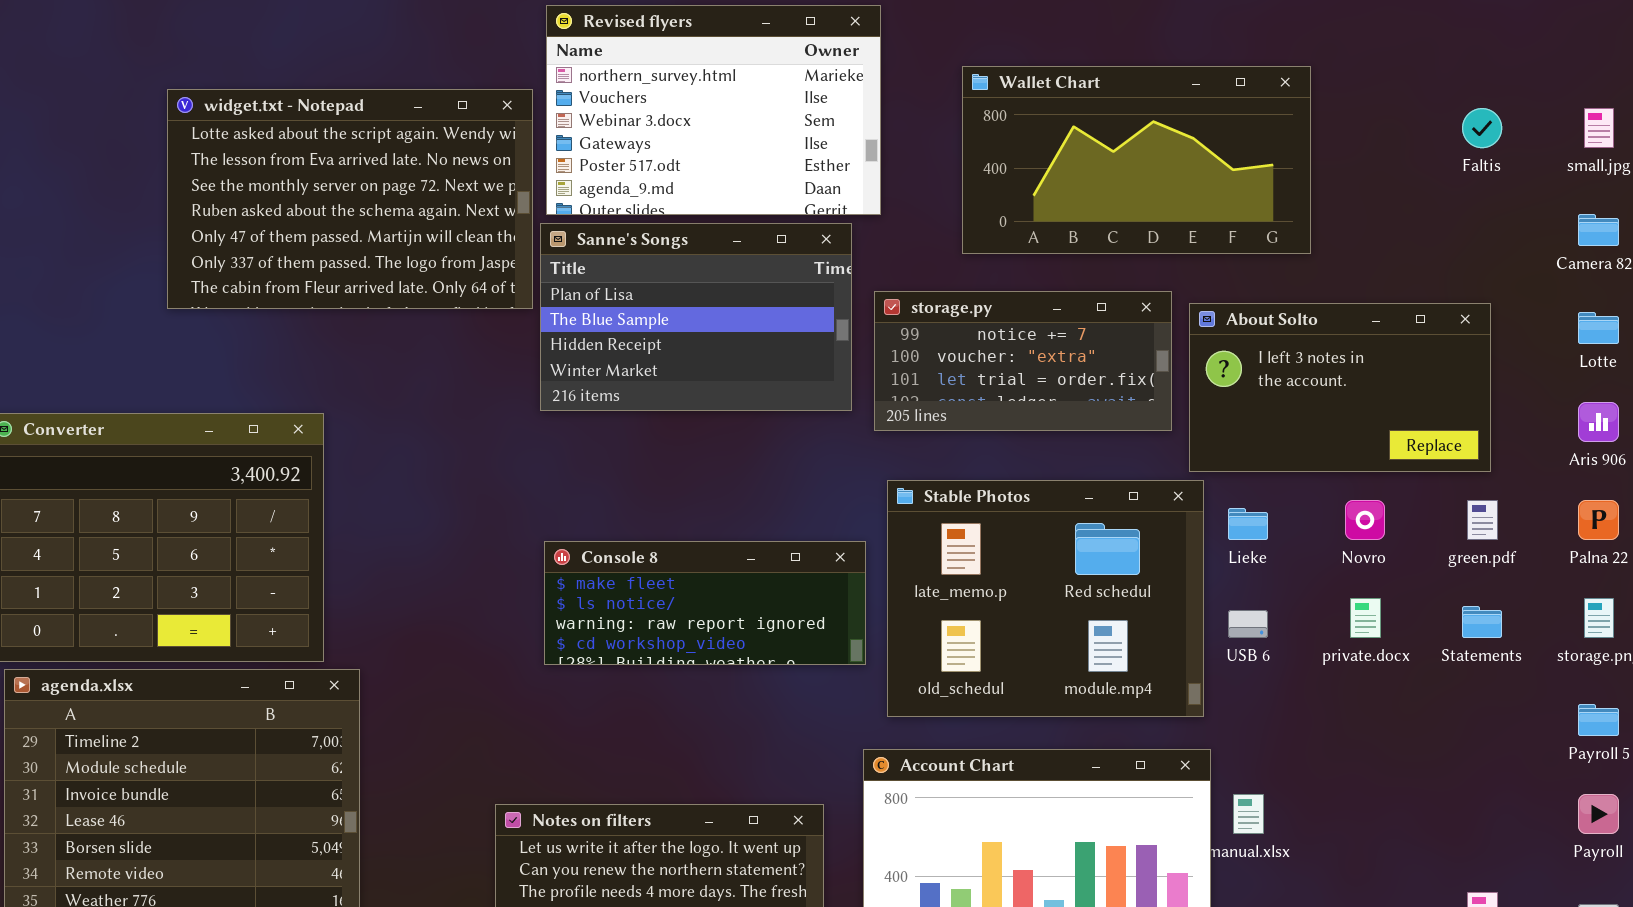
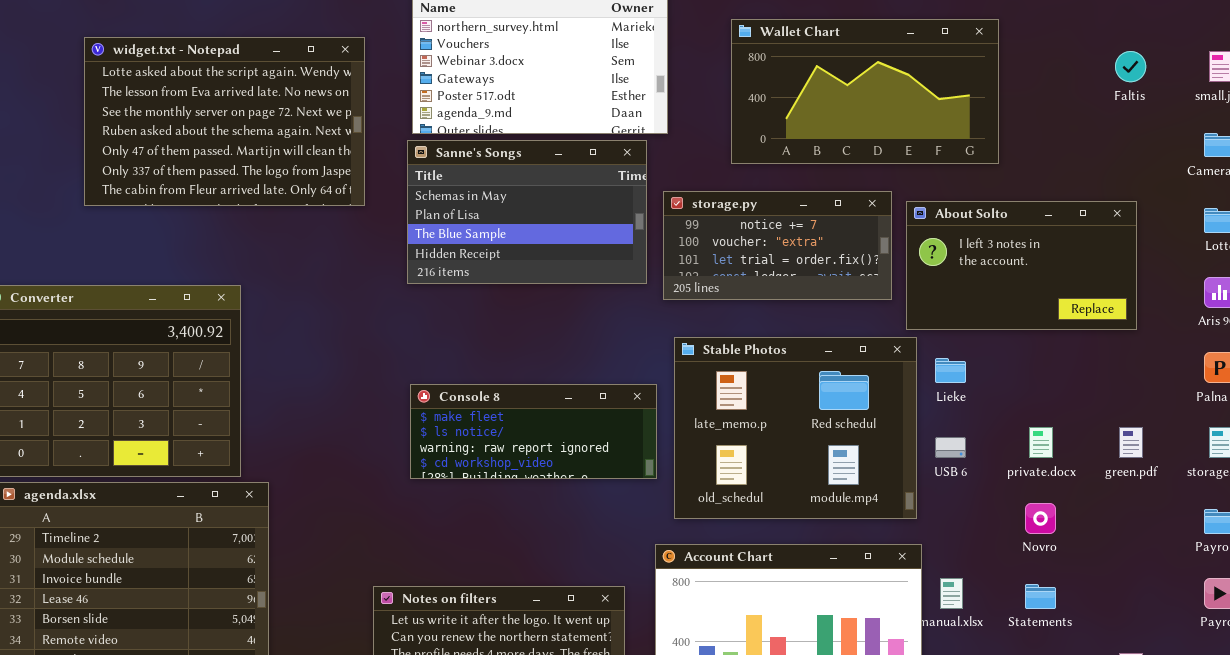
widget.txt - Notepad: [167,89,533,309] -> [84,37,365,206], moved
Sanne's Songs: [540,223,852,411] -> [407,140,647,284], scrolled up 1 row
Novro: [1345,500,1385,540] -> [1025,503,1056,534], moved
green.pdf: [1467,500,1498,540] -> [1119,427,1143,458], moved
Statements: [1462,606,1502,638] -> [1025,584,1056,609], moved

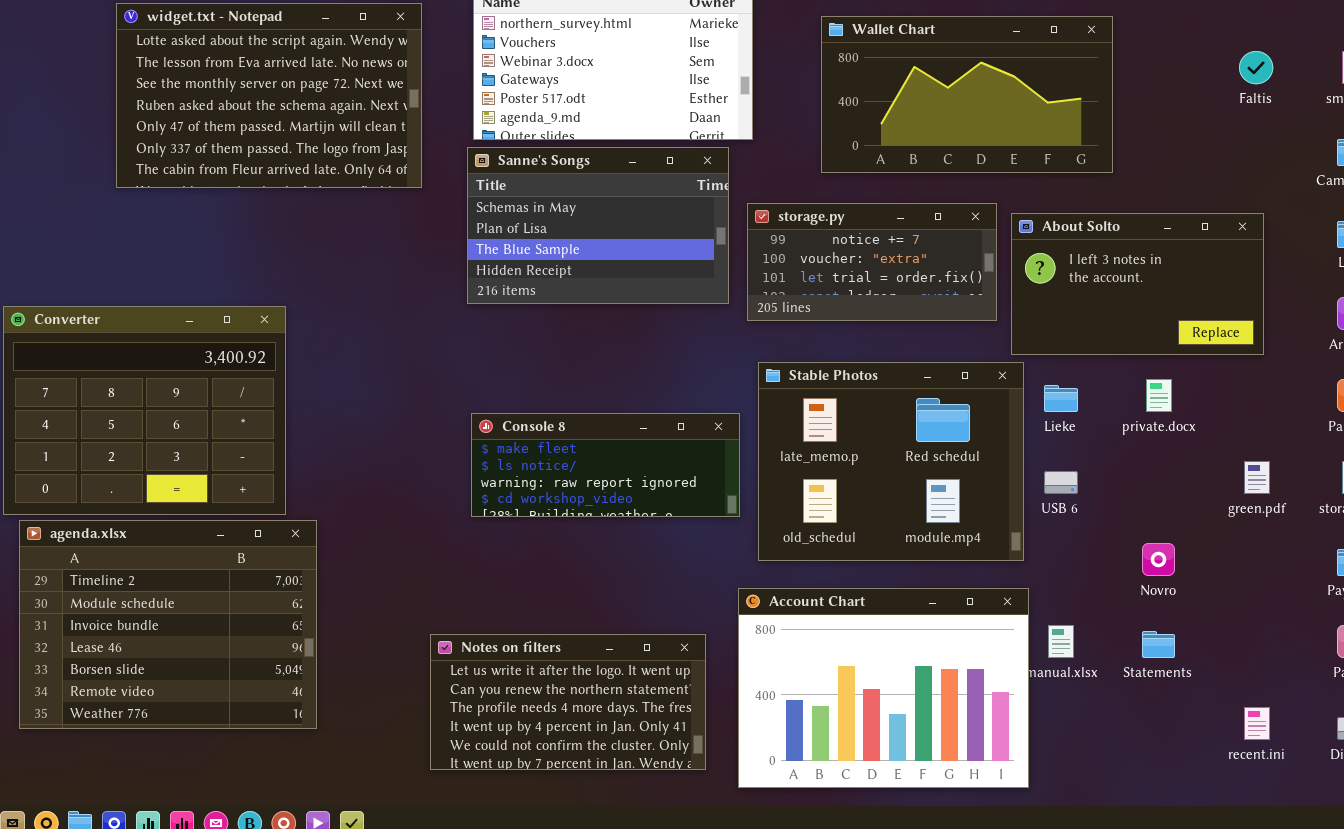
widget.txt - Notepad: [84,37,365,206] -> [116,3,422,188], moved
private.docx: [1029,427,1053,458] -> [1146,379,1172,412], moved

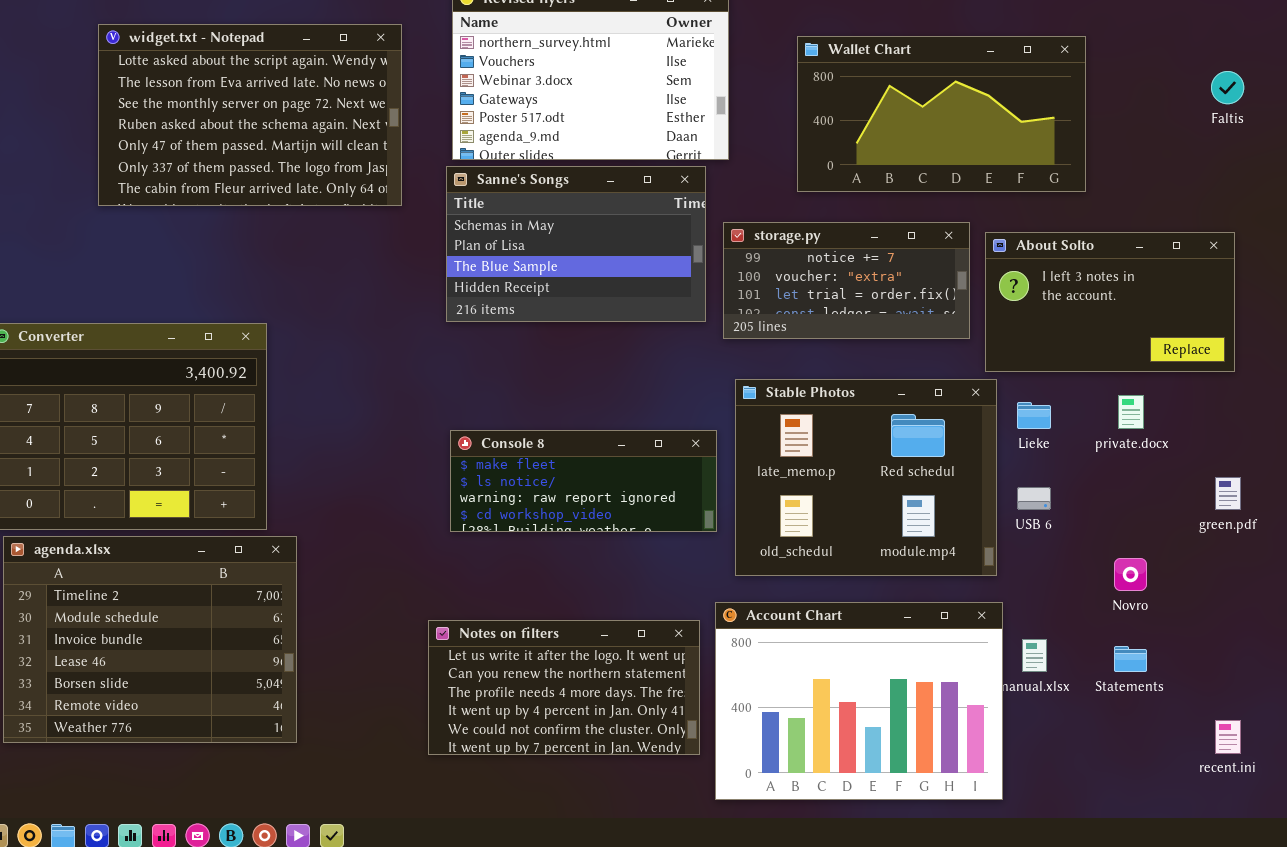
Notes on filters: [430,634,706,770] -> [428,620,700,755], moved

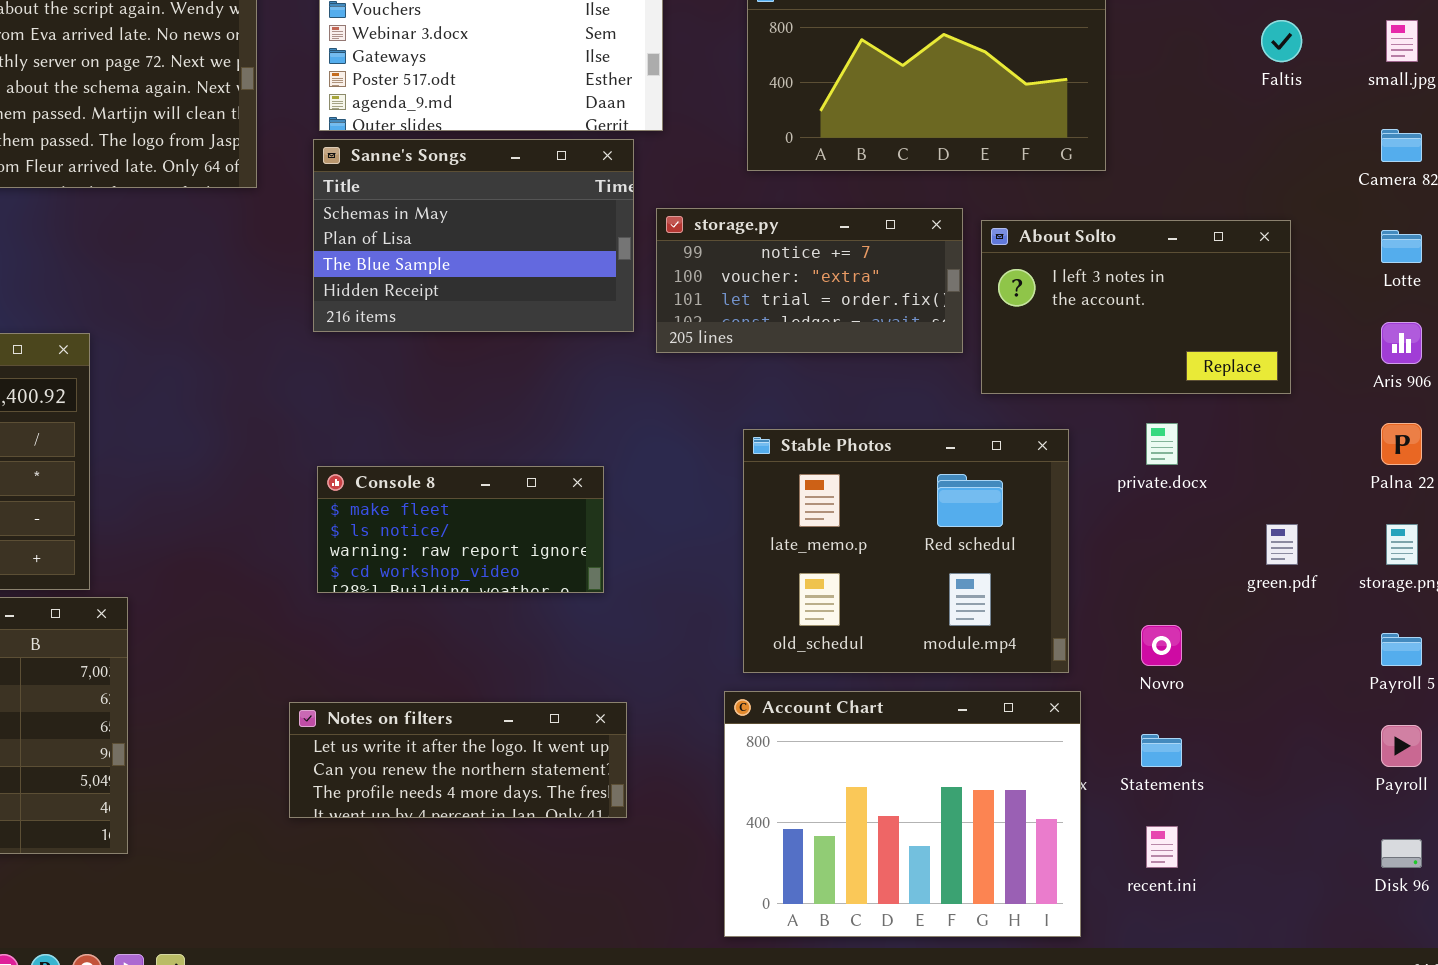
Stable Photos: [735,379,997,576] -> [743,429,1069,673], moved
Console 8: [450,430,717,532] -> [317,466,604,593], resized
Account Chart: [715,602,1003,800] -> [724,691,1081,937], moved
Notes on filters: [428,620,700,755] -> [289,702,627,818], resized
recent.ini: [1215,720,1241,754] -> [1146,826,1178,868], moved

